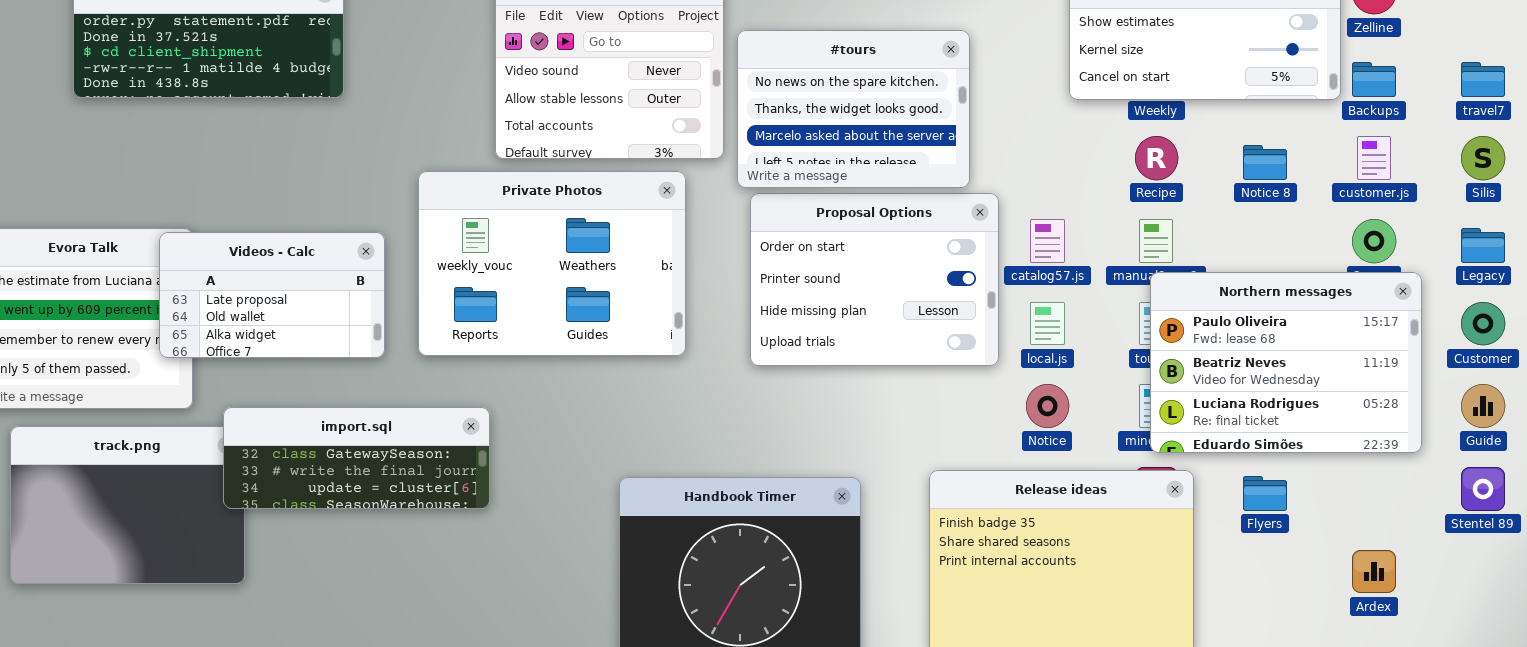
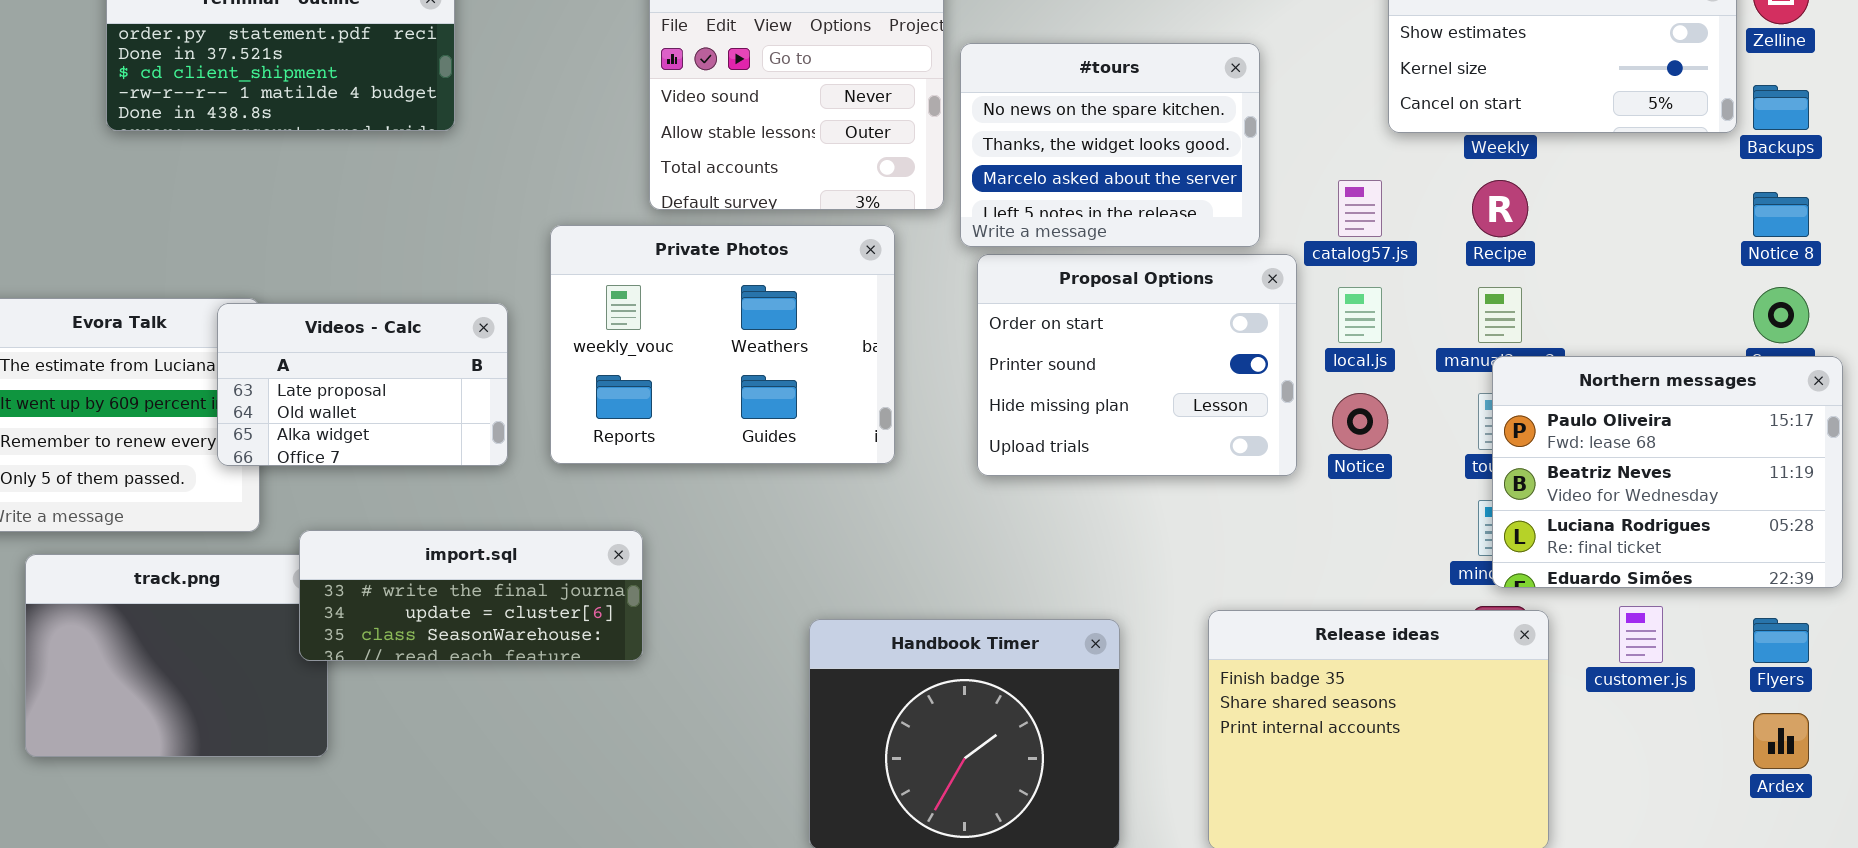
customer.js: [1357,136,1391,180] -> [1619,606,1663,663], moved
Notice 8: [1243,145,1287,180] -> [1753,192,1809,237], moved
catalog57.js: [1030,219,1065,263] -> [1338,180,1382,237], moved
local.js: [1030,302,1065,345] -> [1338,287,1382,343], moved
Notice: [1026,384,1069,428] -> [1332,393,1388,450], moved
import.sql: [223,407,490,509] -> [299,530,643,661], scrolled down 1 row
Flyers: [1243,476,1287,511] -> [1753,618,1809,663], moved

